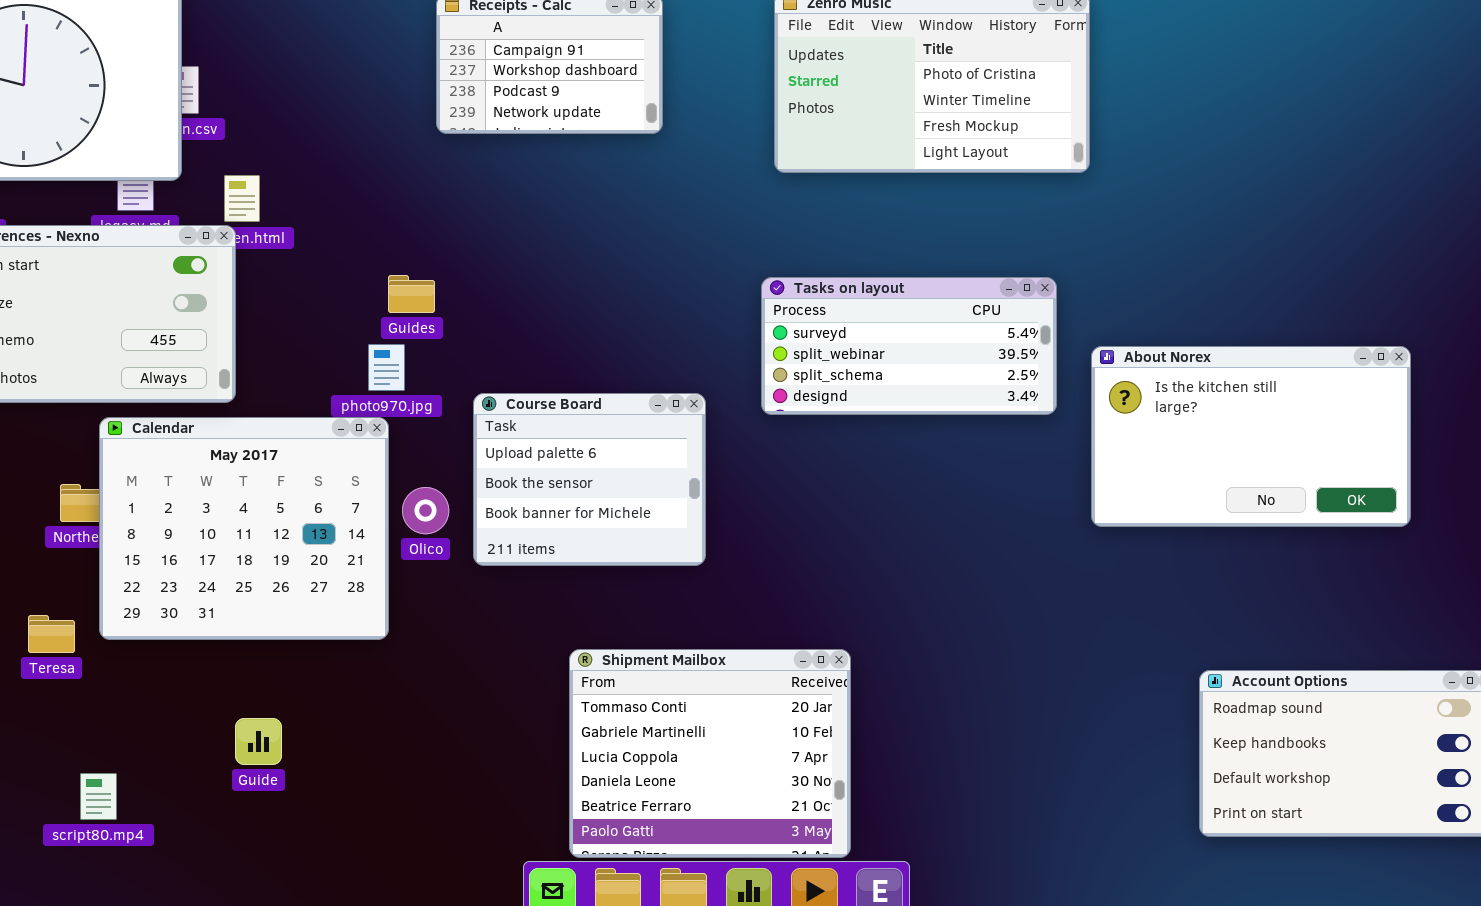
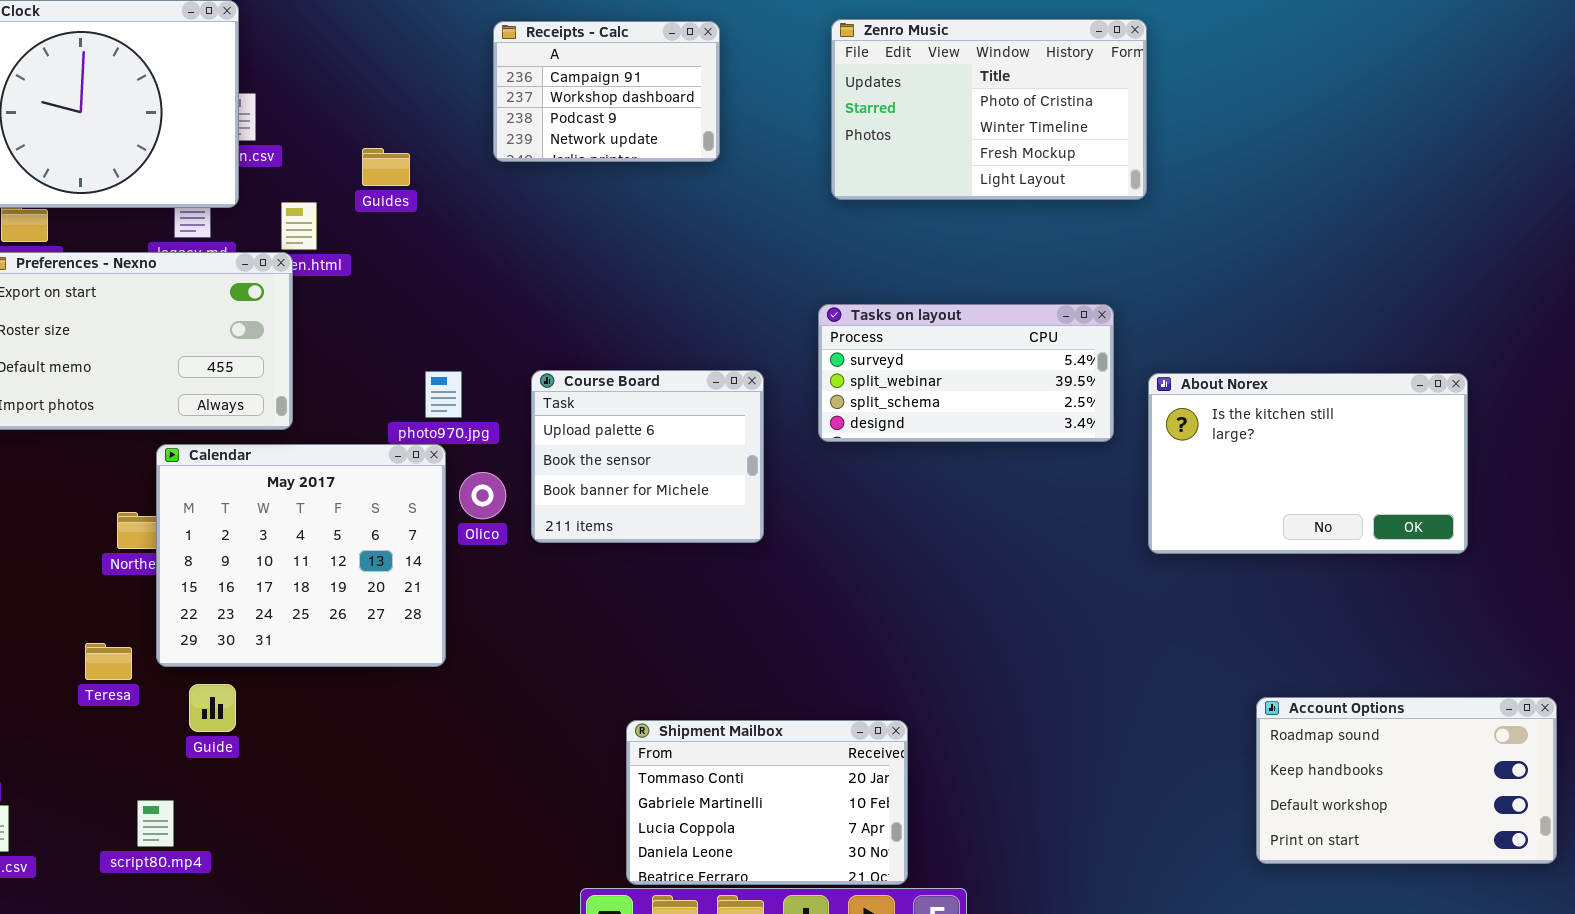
Guides: [388,275,435,313] -> [362,148,410,186], moved
Course Board: [473,393,706,566] -> [531,370,764,543], moved
Olico: [402,487,449,534] -> [459,472,506,519], moved
Shipment Mailbox: [569,649,851,858] -> [626,720,908,885], resized
Guide: [235,718,282,765] -> [189,684,236,732], moved

